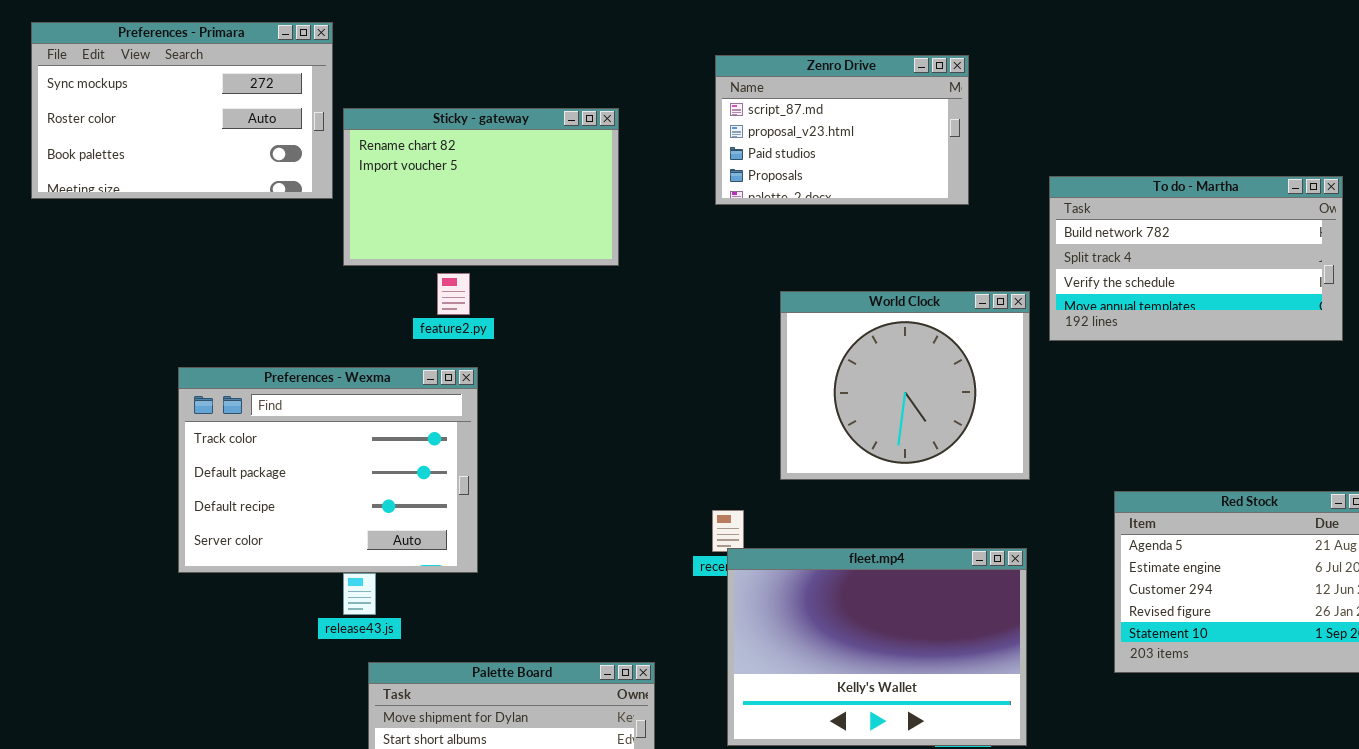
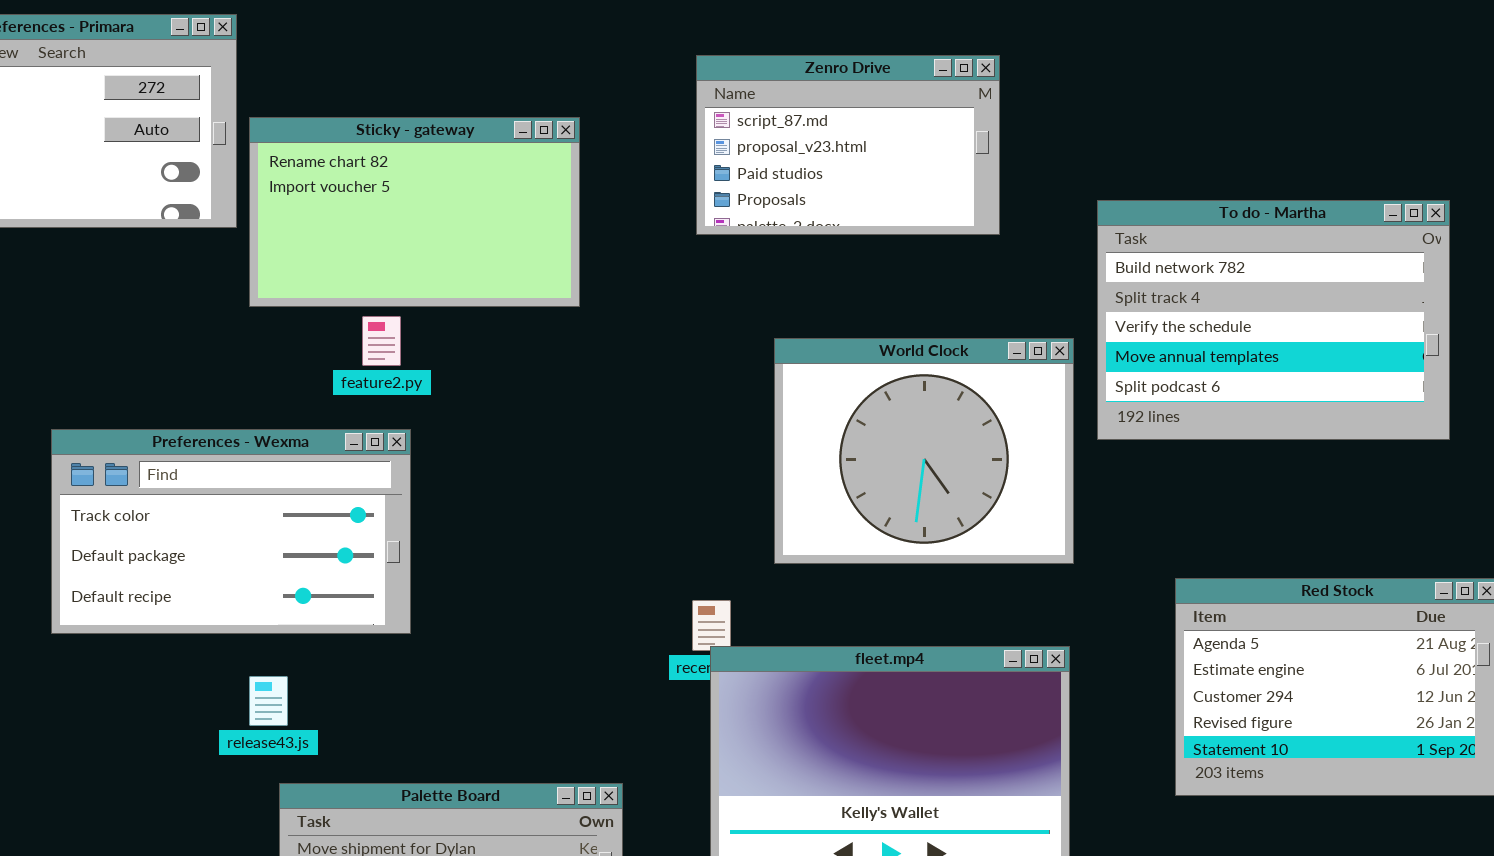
To do - Martha: [1049,176,1343,341] -> [1097,200,1450,440], resized
Preferences - Wexma: [178,367,478,573] -> [51,429,411,634], resized

